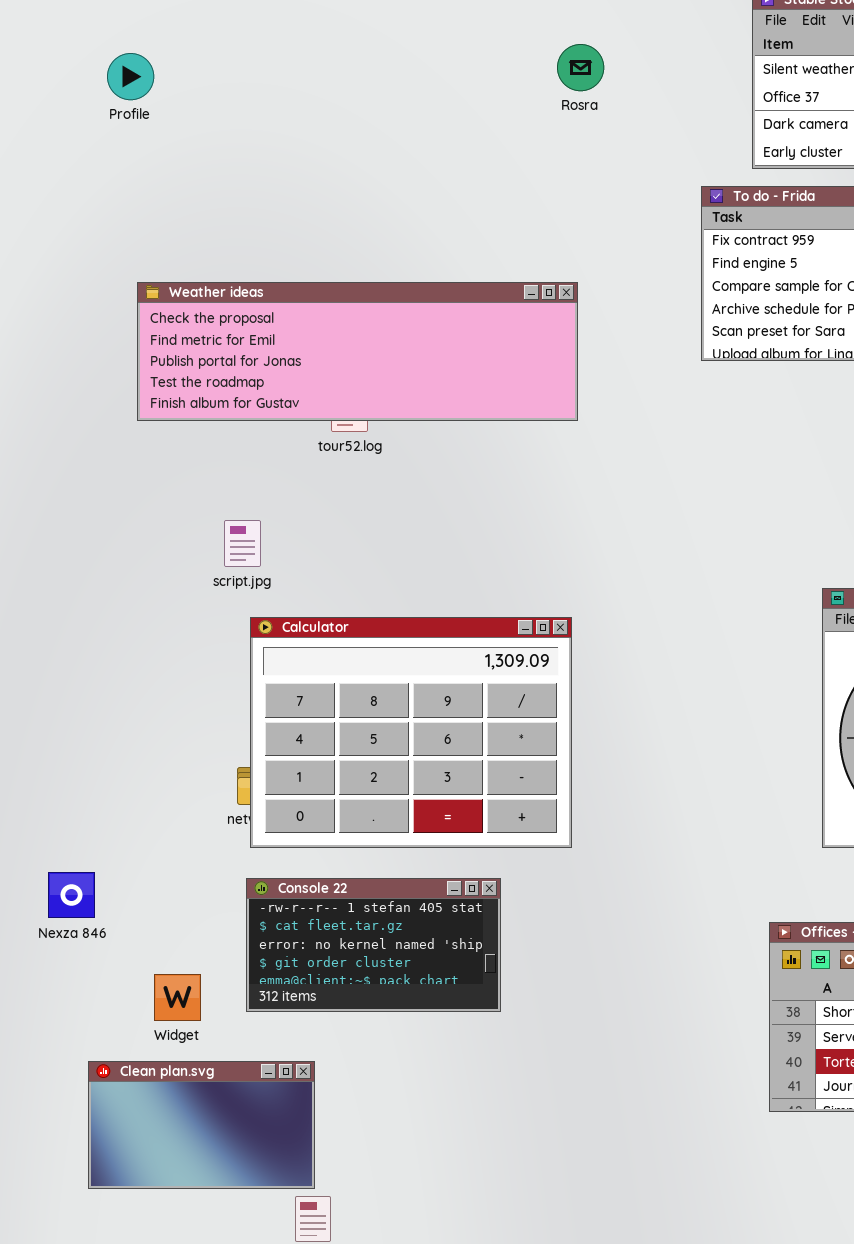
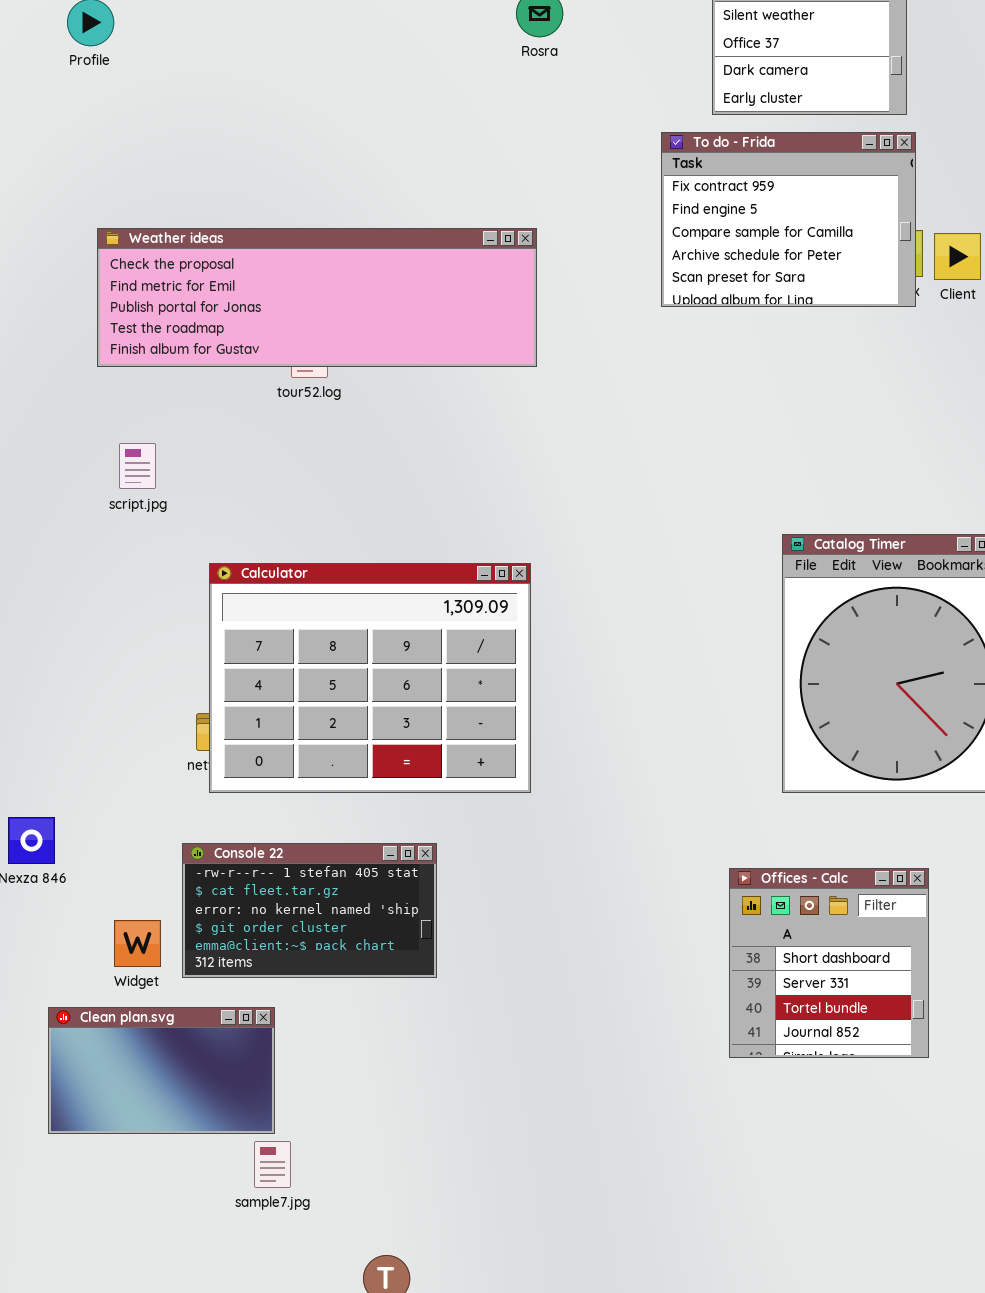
script.jpg: [224,520,261,567] -> [119,443,156,489], moved
Console 22: [246,878,501,1012] -> [182,843,437,978], moved

